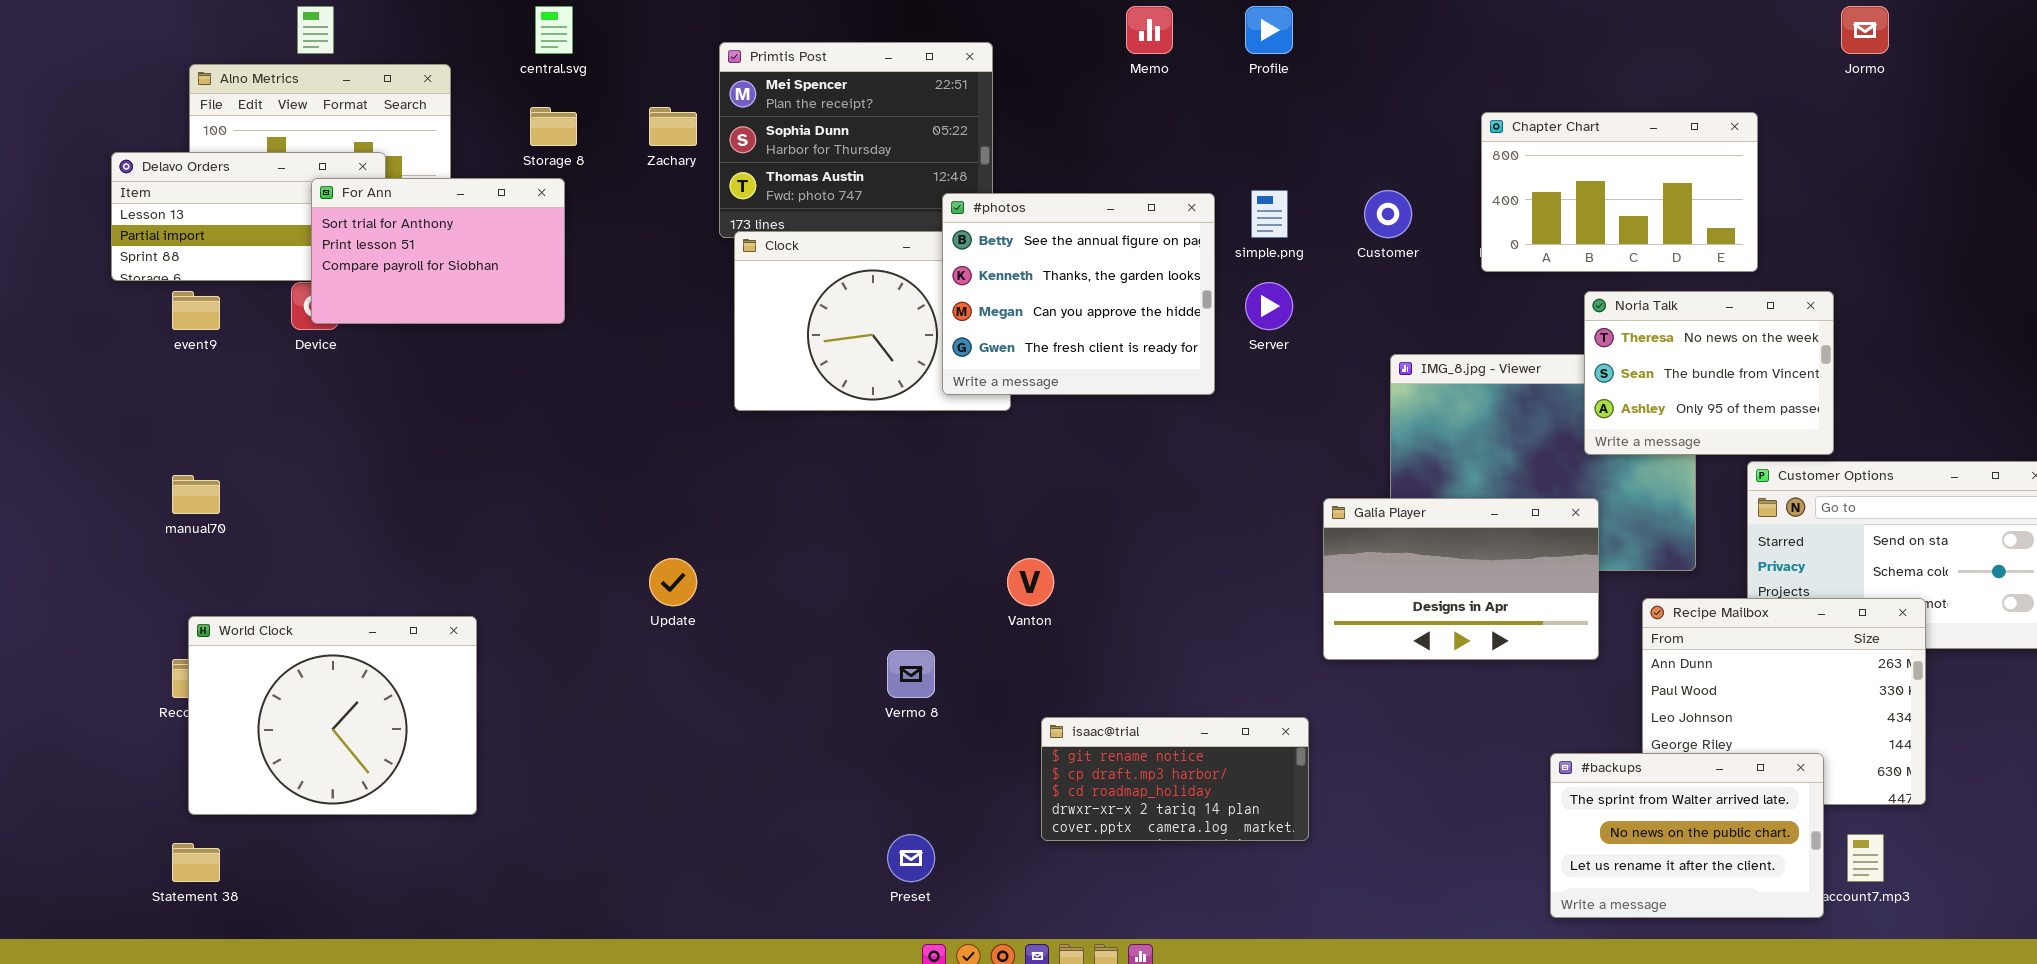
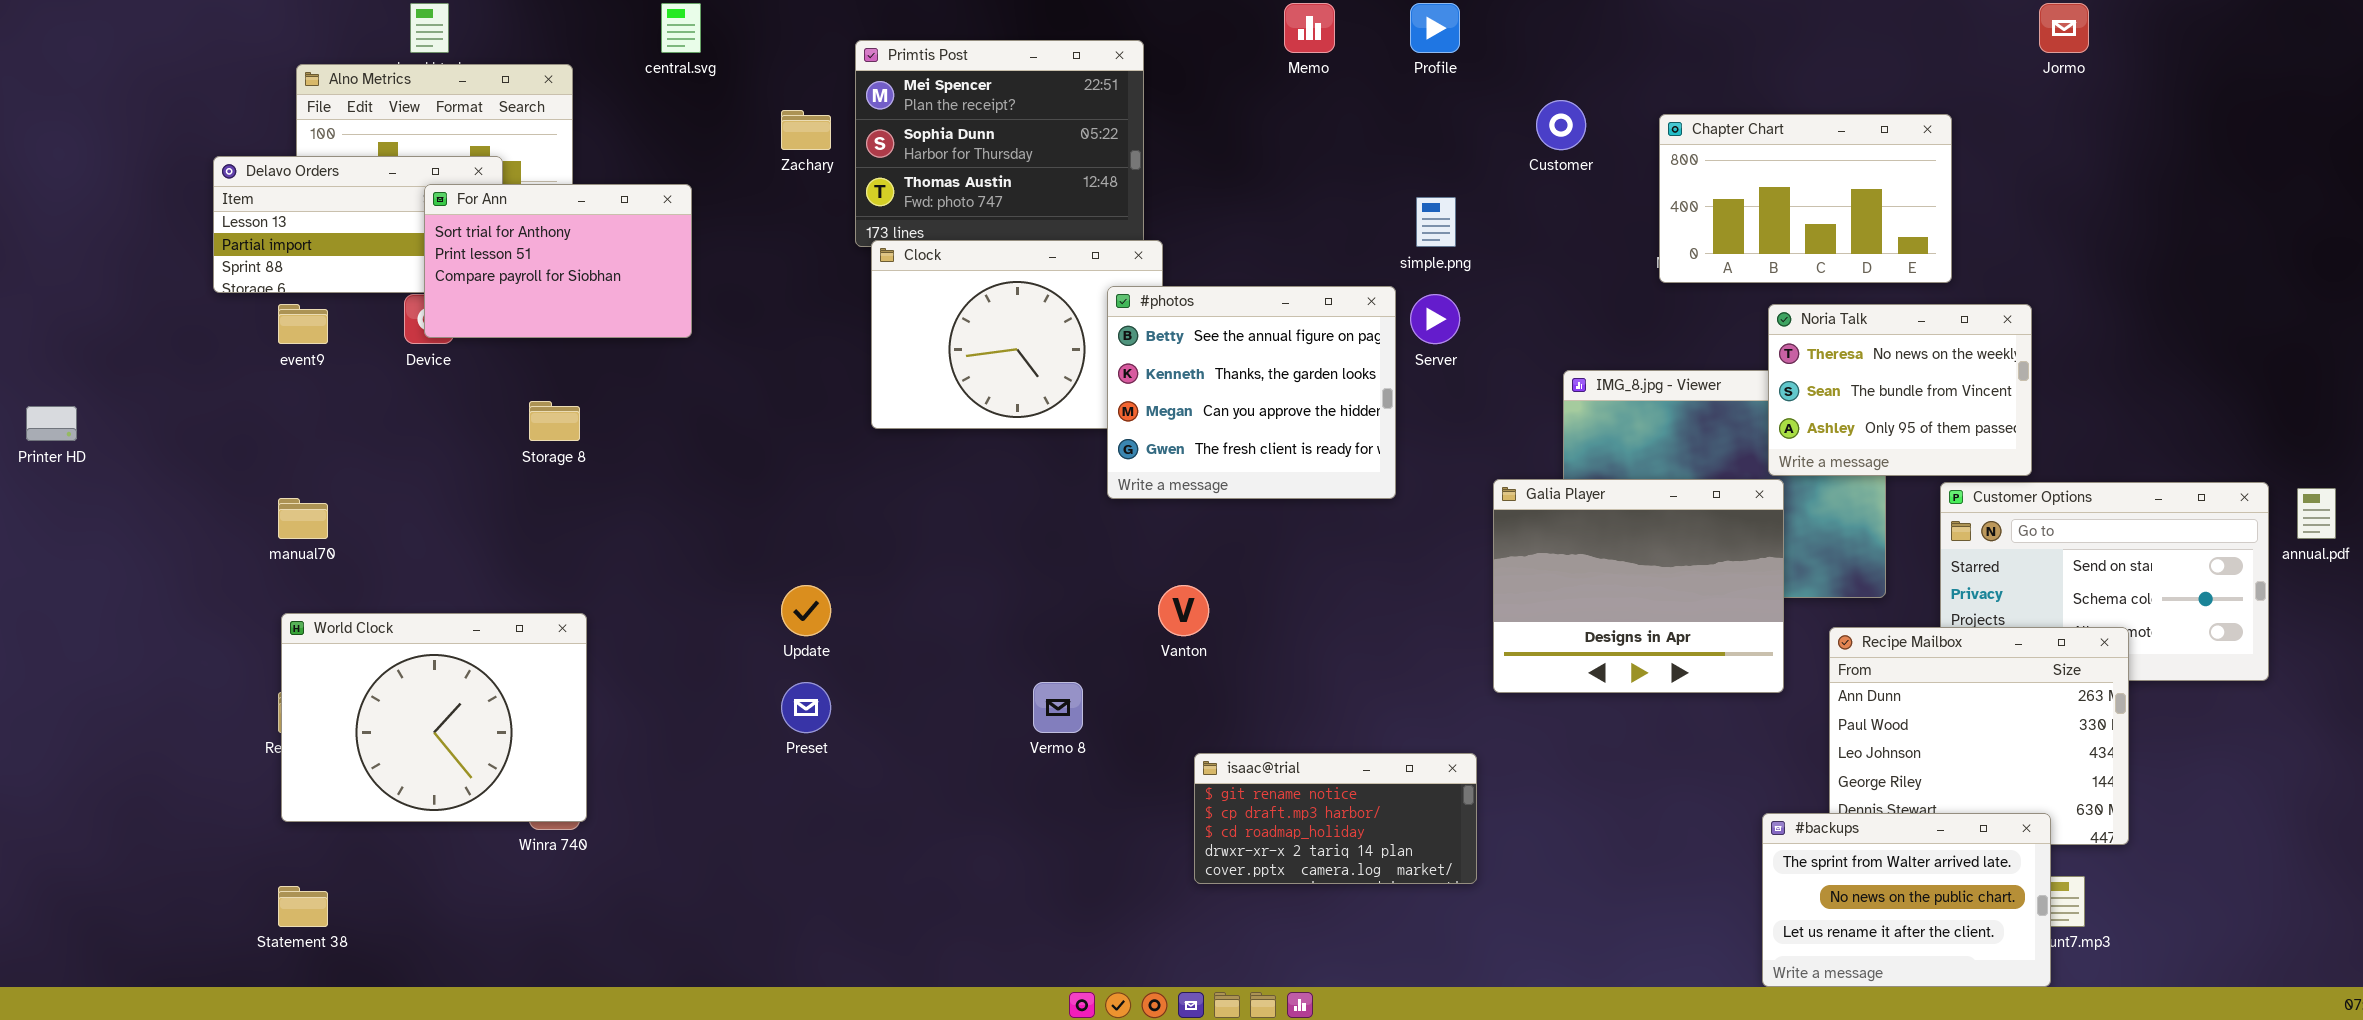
Storage 8: [530,107,577,146] -> [529,401,580,441], moved
Customer: [1364,190,1412,238] -> [1536,100,1586,150], moved
#photos: [942,193,1215,395] -> [1107,286,1396,499], moved
Galia Player: [1323,498,1599,660] -> [1493,479,1784,693], resized
World Clock: [188,616,477,815] -> [281,613,587,822], moved
#backups: [1550,753,1824,918] -> [1762,813,2051,987], moved
Preset: [887,834,935,882] -> [781,682,831,733], moved

